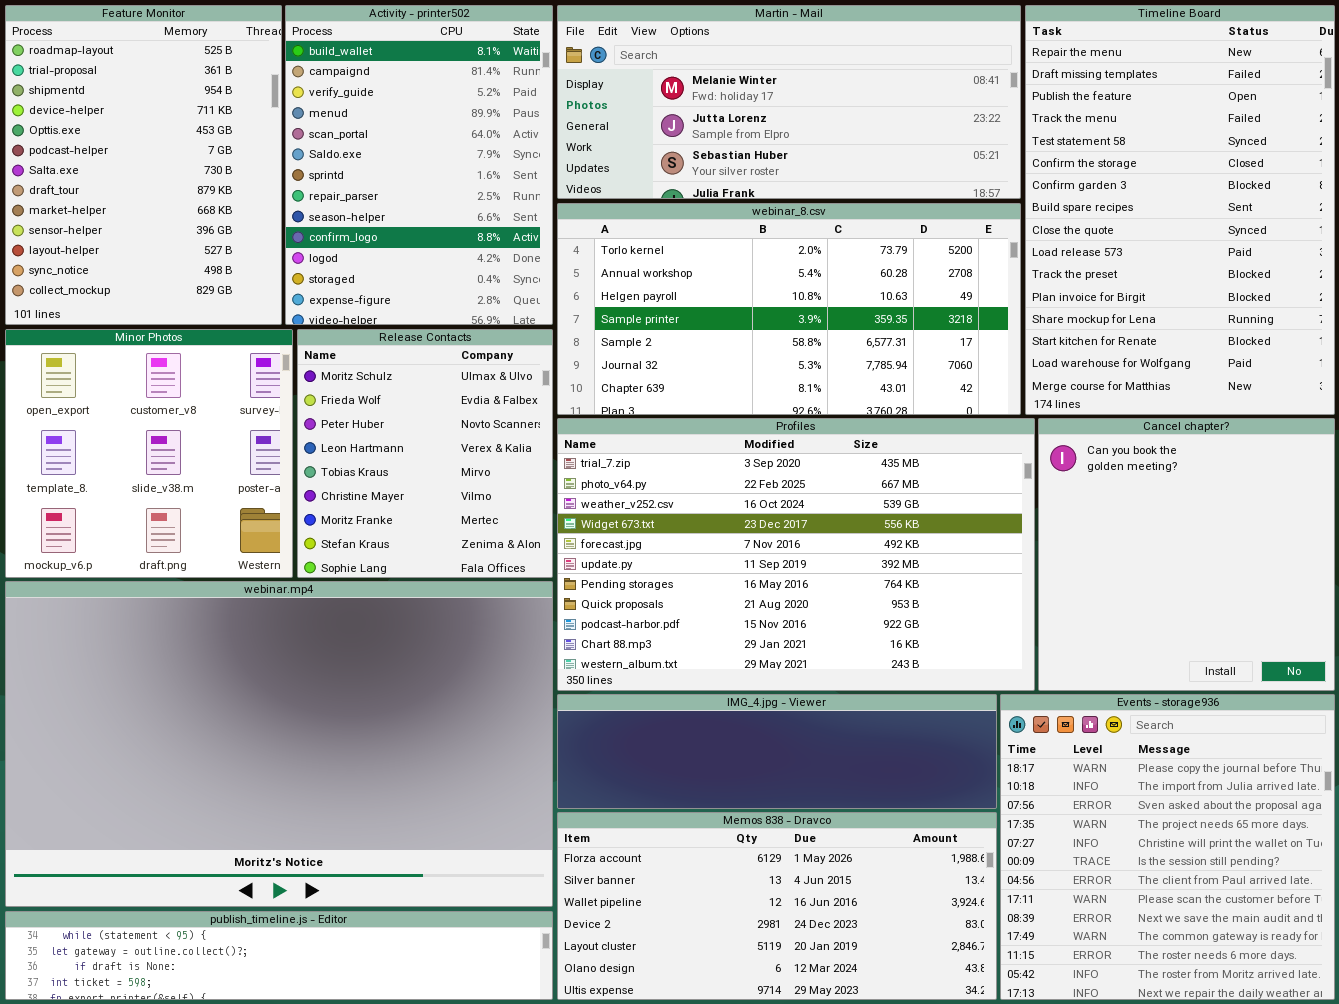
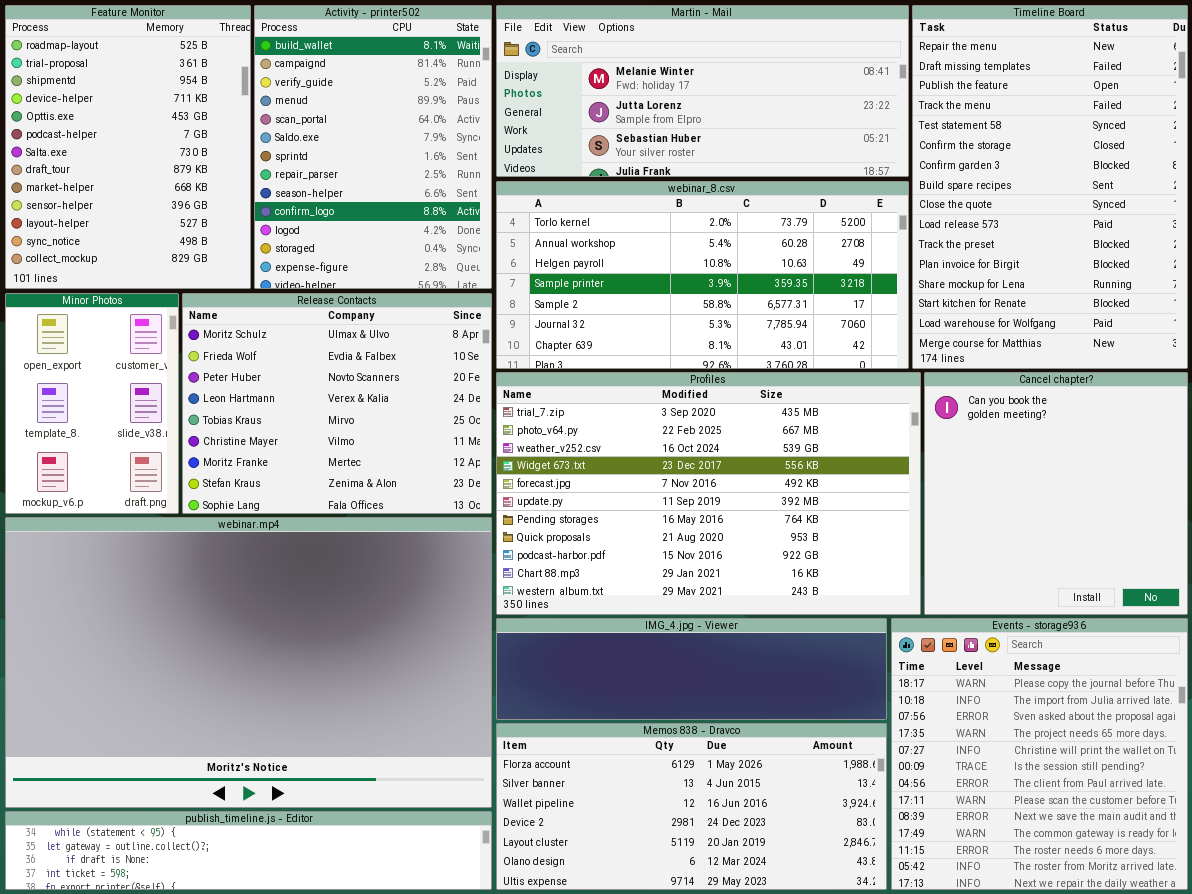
Minor Photos: [5,329,293,578] -> [5,293,179,514], resized
Release Contacts: [297,329,553,578] -> [182,293,492,514], resized

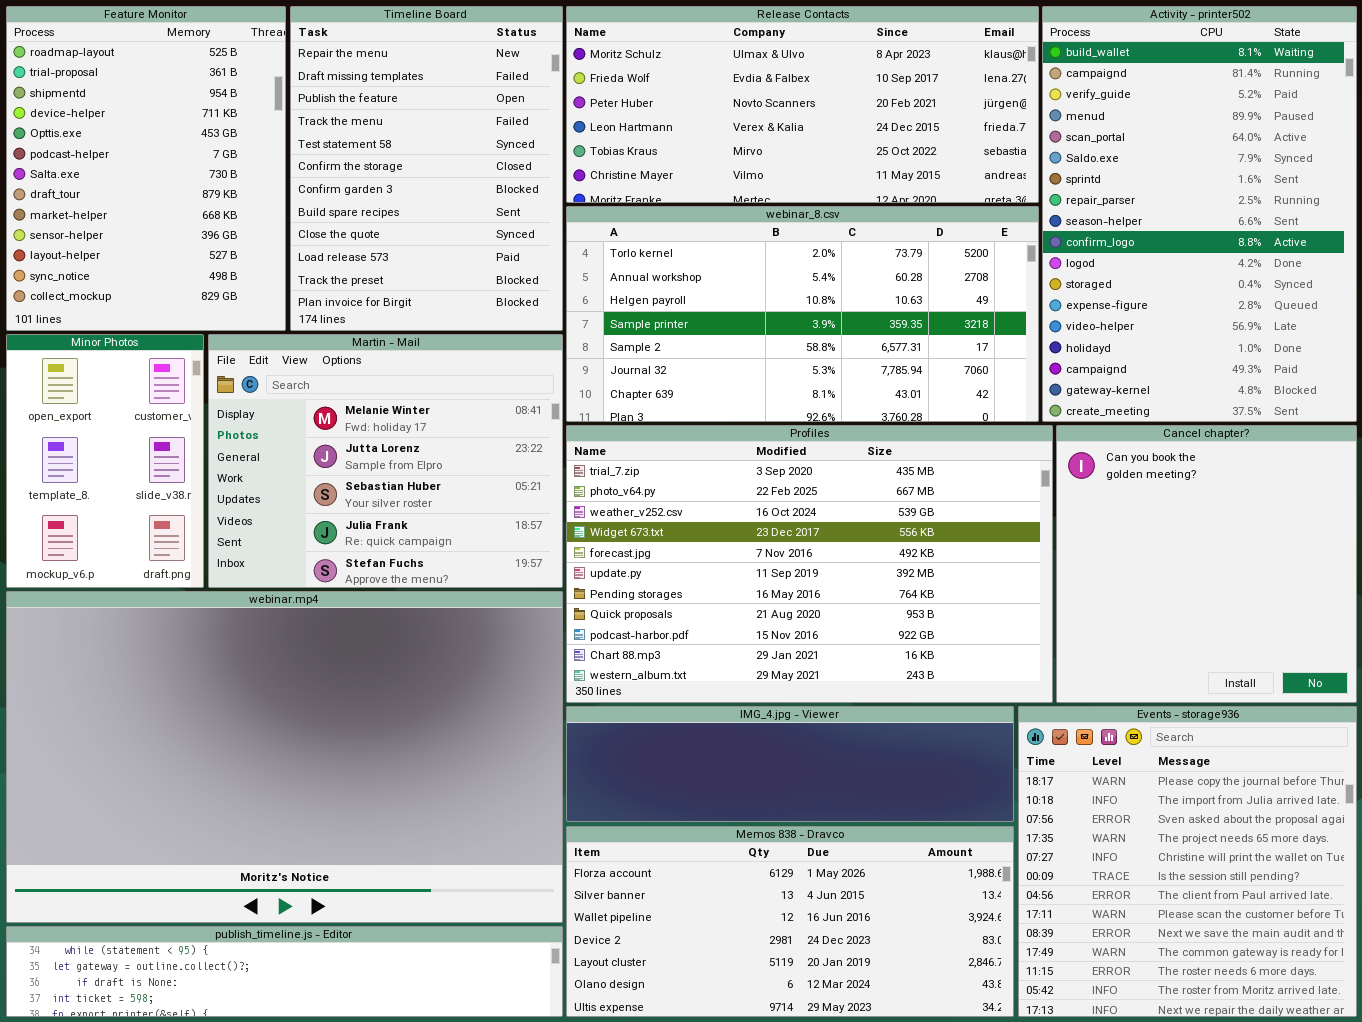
Activity - printer502: [254,5,492,289] -> [1042,6,1357,422], moved, resized
Martin - Mail: [496,5,909,177] -> [208,334,563,588], moved, resized
Timeline Board: [912,5,1188,369] -> [290,6,563,331], moved, resized
Release Contacts: [182,293,492,514] -> [566,6,1039,203], moved, resized

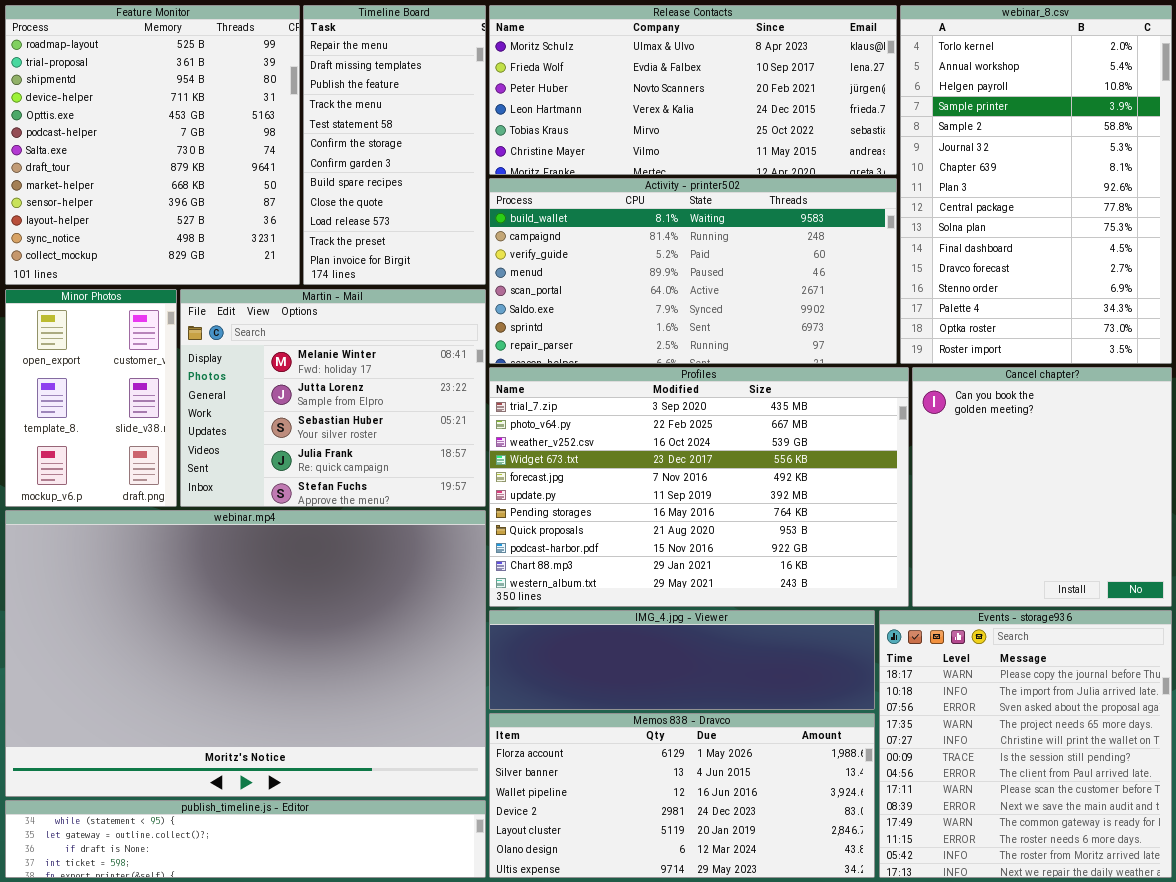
Feature Monitor: [6,6,286,331] -> [5,5,300,285], resized
Timeline Board: [290,6,563,331] -> [303,5,486,285], resized
Activity - printer502: [1042,6,1357,422] -> [489,178,897,364], moved, resized
webinar_8.csv: [566,206,1039,422] -> [900,5,1172,364], moved, resized

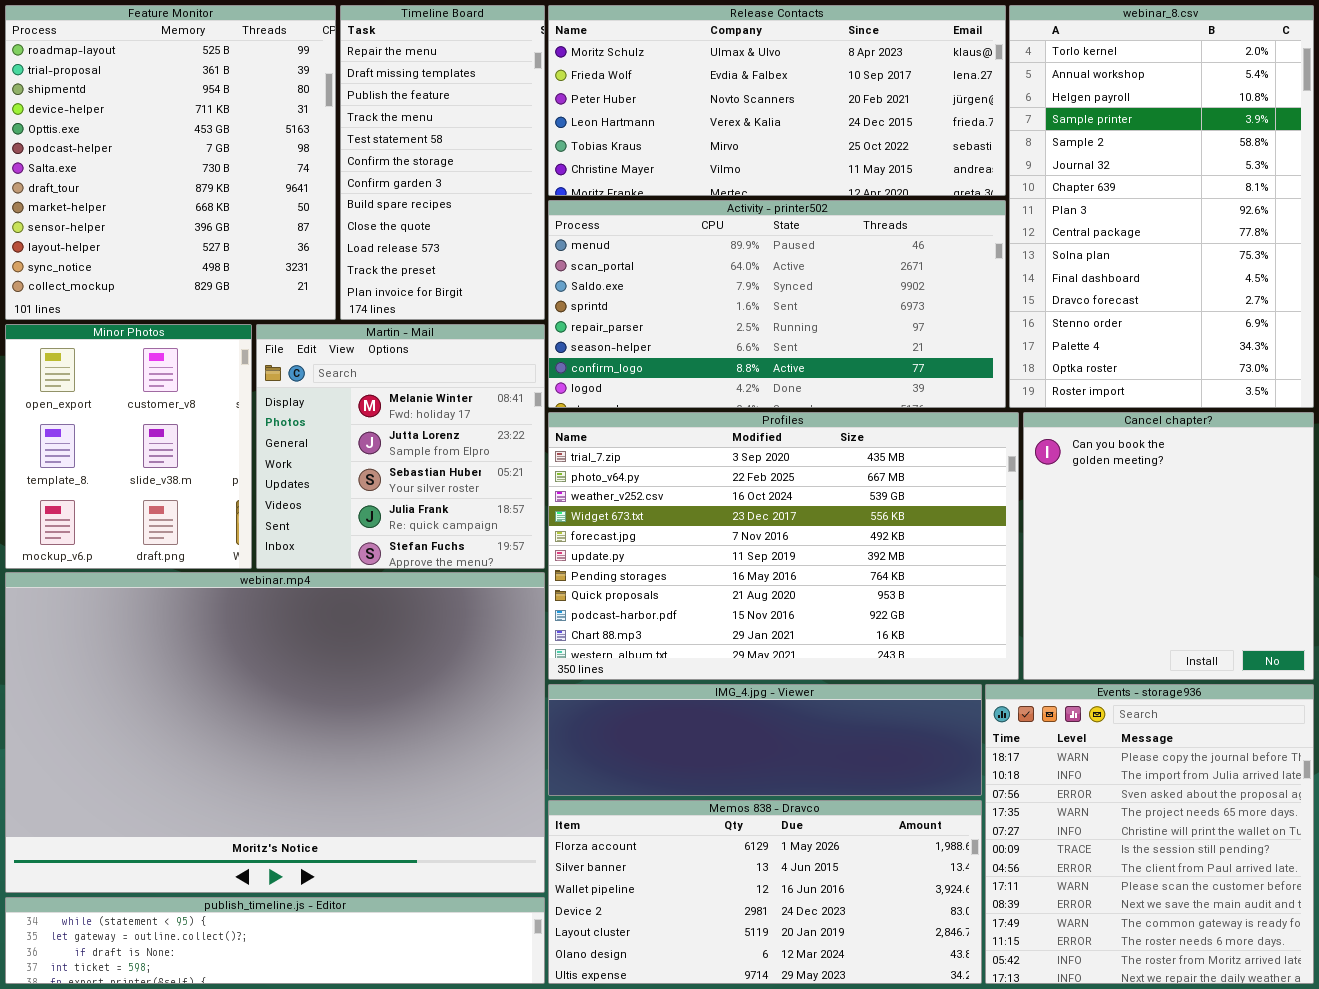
Activity - printer502: [489,178,897,364] -> [548,200,1006,408], scrolled down 3 rows
Minor Photos: [5,289,177,507] -> [5,324,252,569], resized
Martin - Mail: [180,289,486,507] -> [256,324,545,569], resized

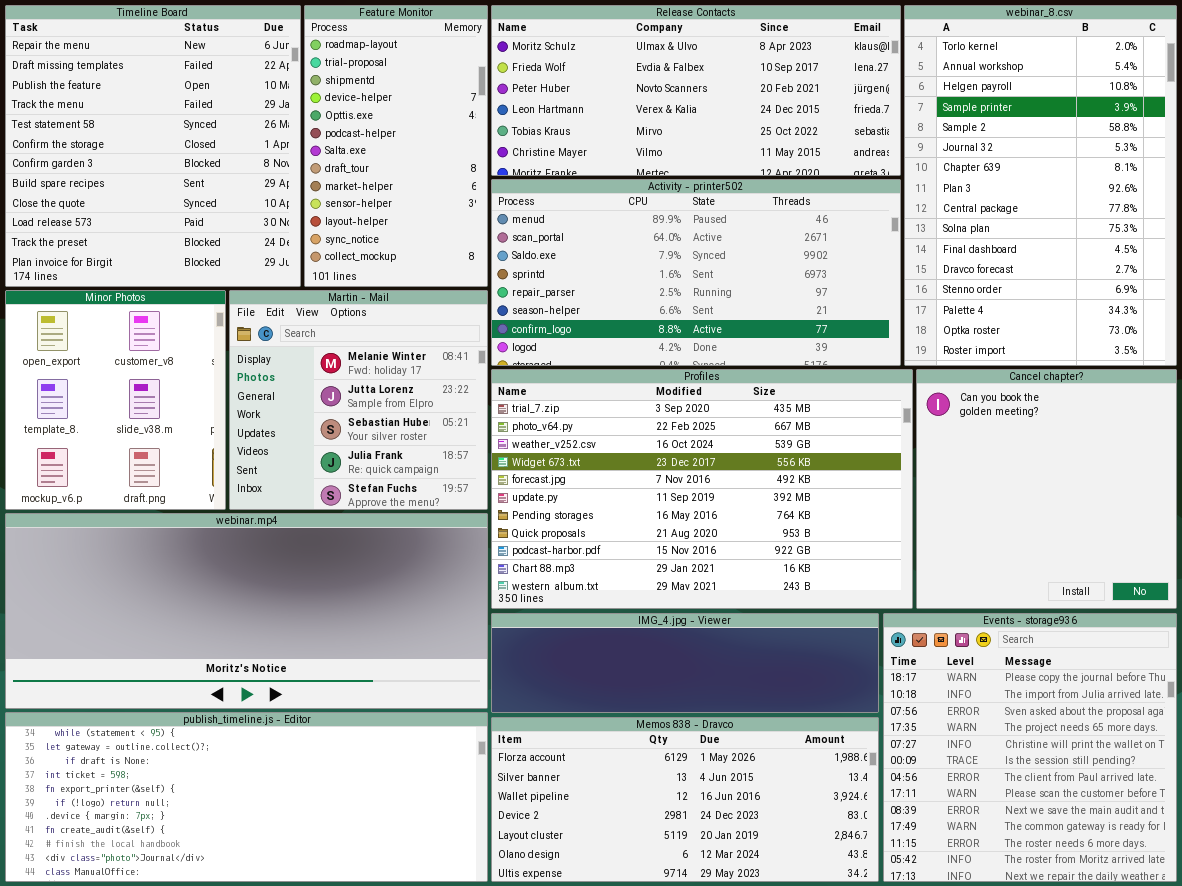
Feature Monitor: [5,5,336,320] -> [304,5,488,287], moved, resized
Timeline Board: [340,5,545,320] -> [5,5,301,287], moved, resized
webinar.mp4: [5,572,545,893] -> [5,513,488,709], resized
publish_timeline.js - Editor: [5,897,545,984] -> [5,712,488,882], resized

